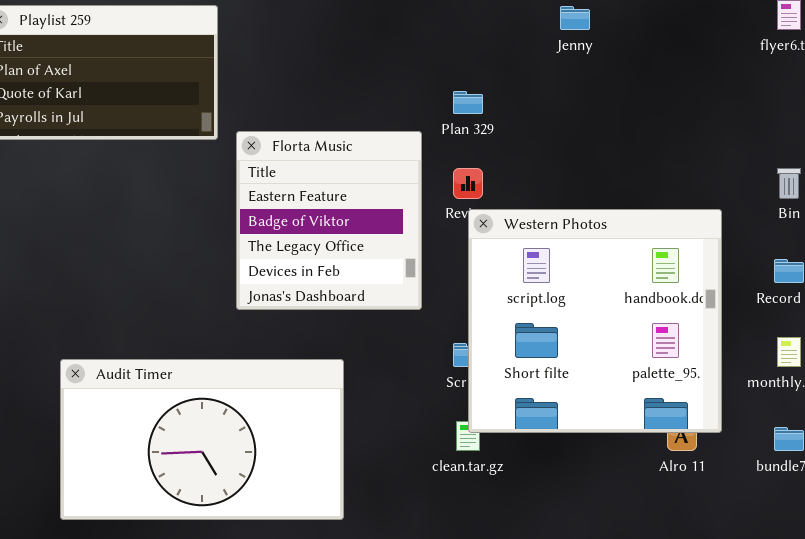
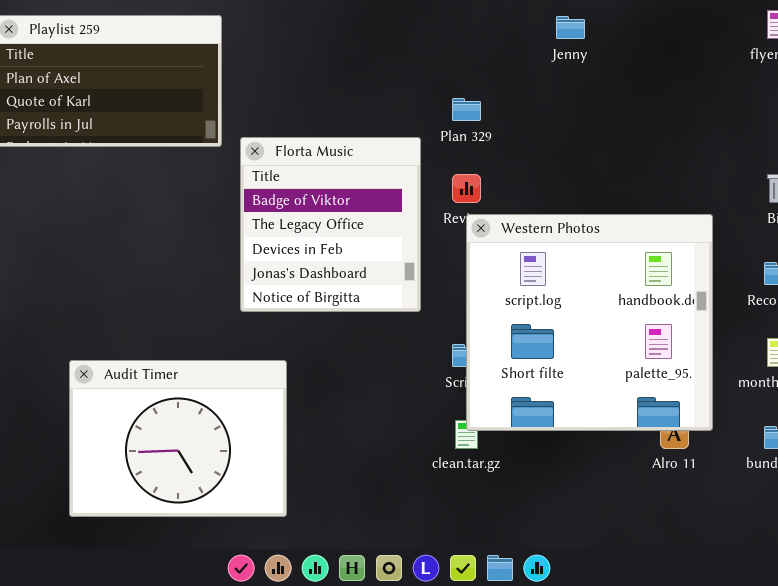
Florta Music: [236,131,422,310] -> [240,137,421,312], scrolled down 1 row
Audit Timer: [60,359,344,520] -> [69,360,287,517], resized

